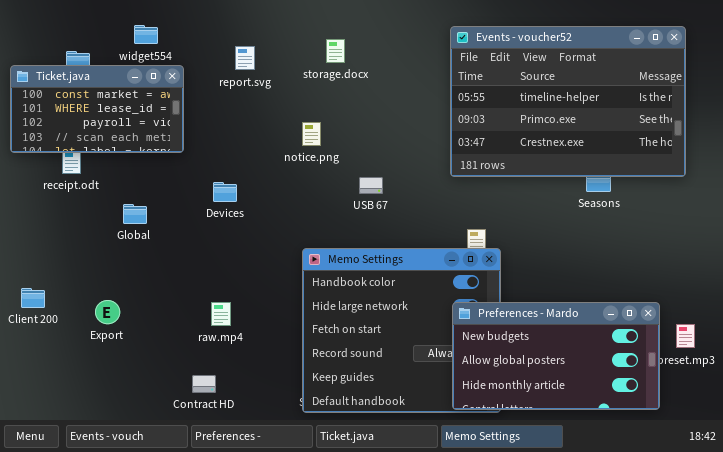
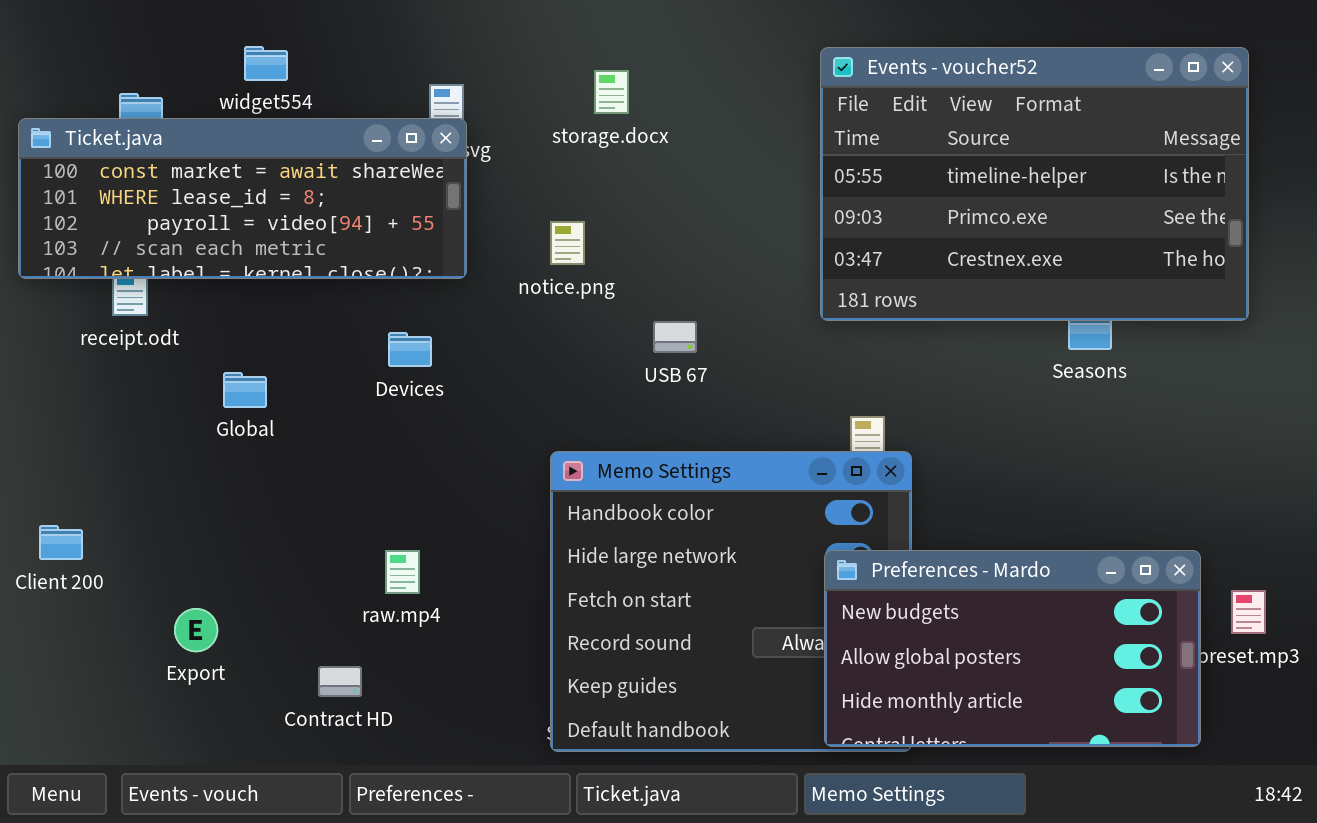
Ticket.java: [10,65,184,153] -> [18,118,467,279], resized
Export: [95,300,120,324] -> [174,608,218,652], moved
Contract HD: [192,375,216,393] -> [318,666,362,697], moved

